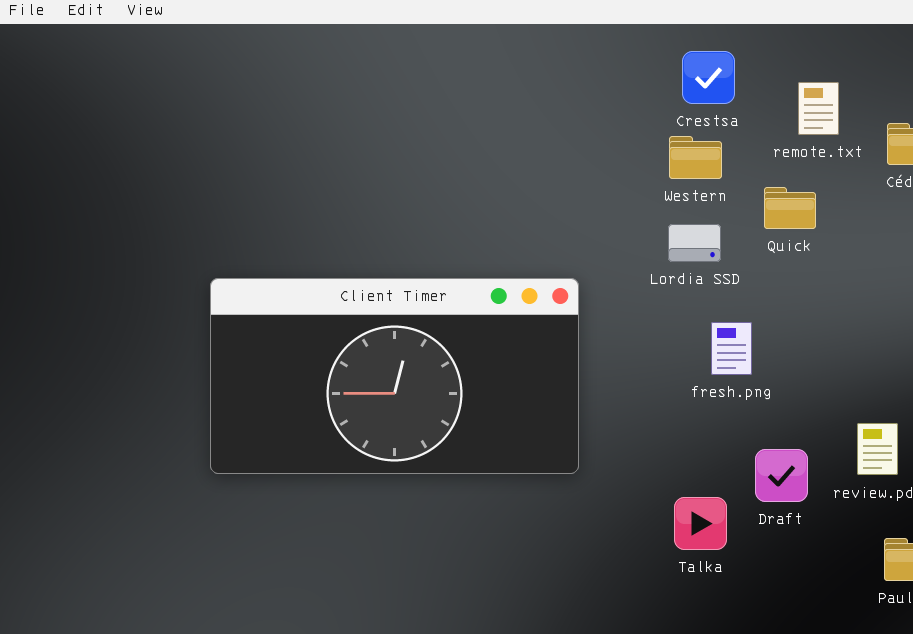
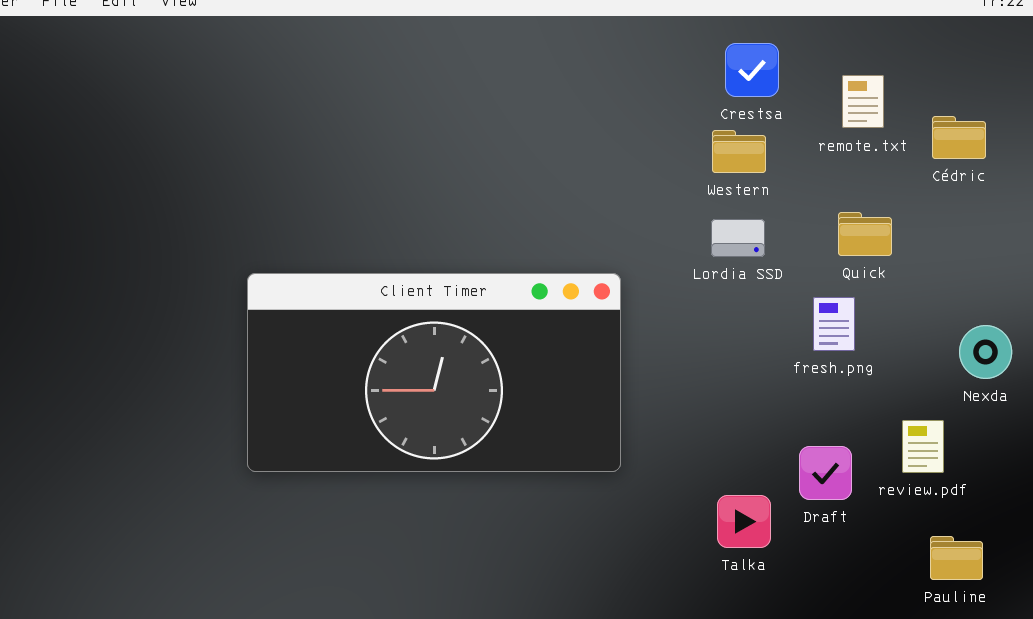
Quick: [764,187,816,229] -> [838,212,892,256], moved
fresh.png: [711,322,752,375] -> [813,297,855,351], moved

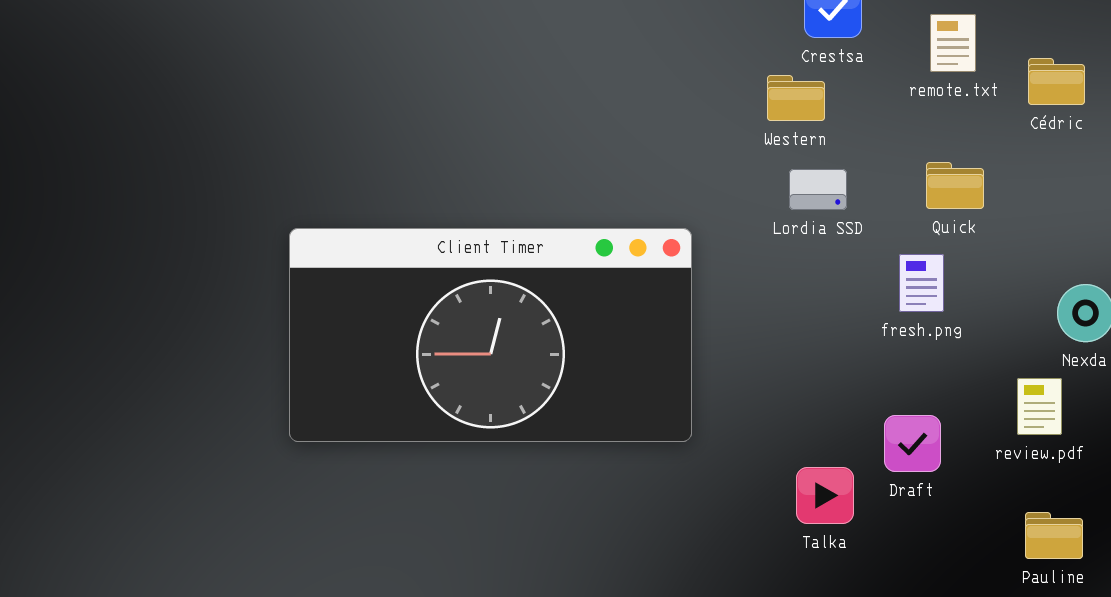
Western: [712,130,766,173] -> [767,75,825,121], moved
review.pdf: [902,420,944,473] -> [1017,378,1062,435], moved

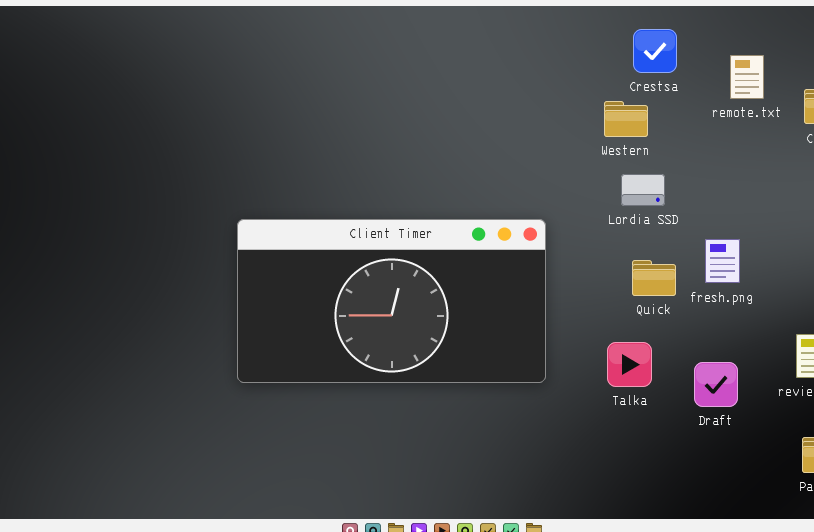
Quick: [926,162,984,209] -> [632,260,676,296], moved
Talka: [796,467,854,524] -> [607,342,652,387], moved

